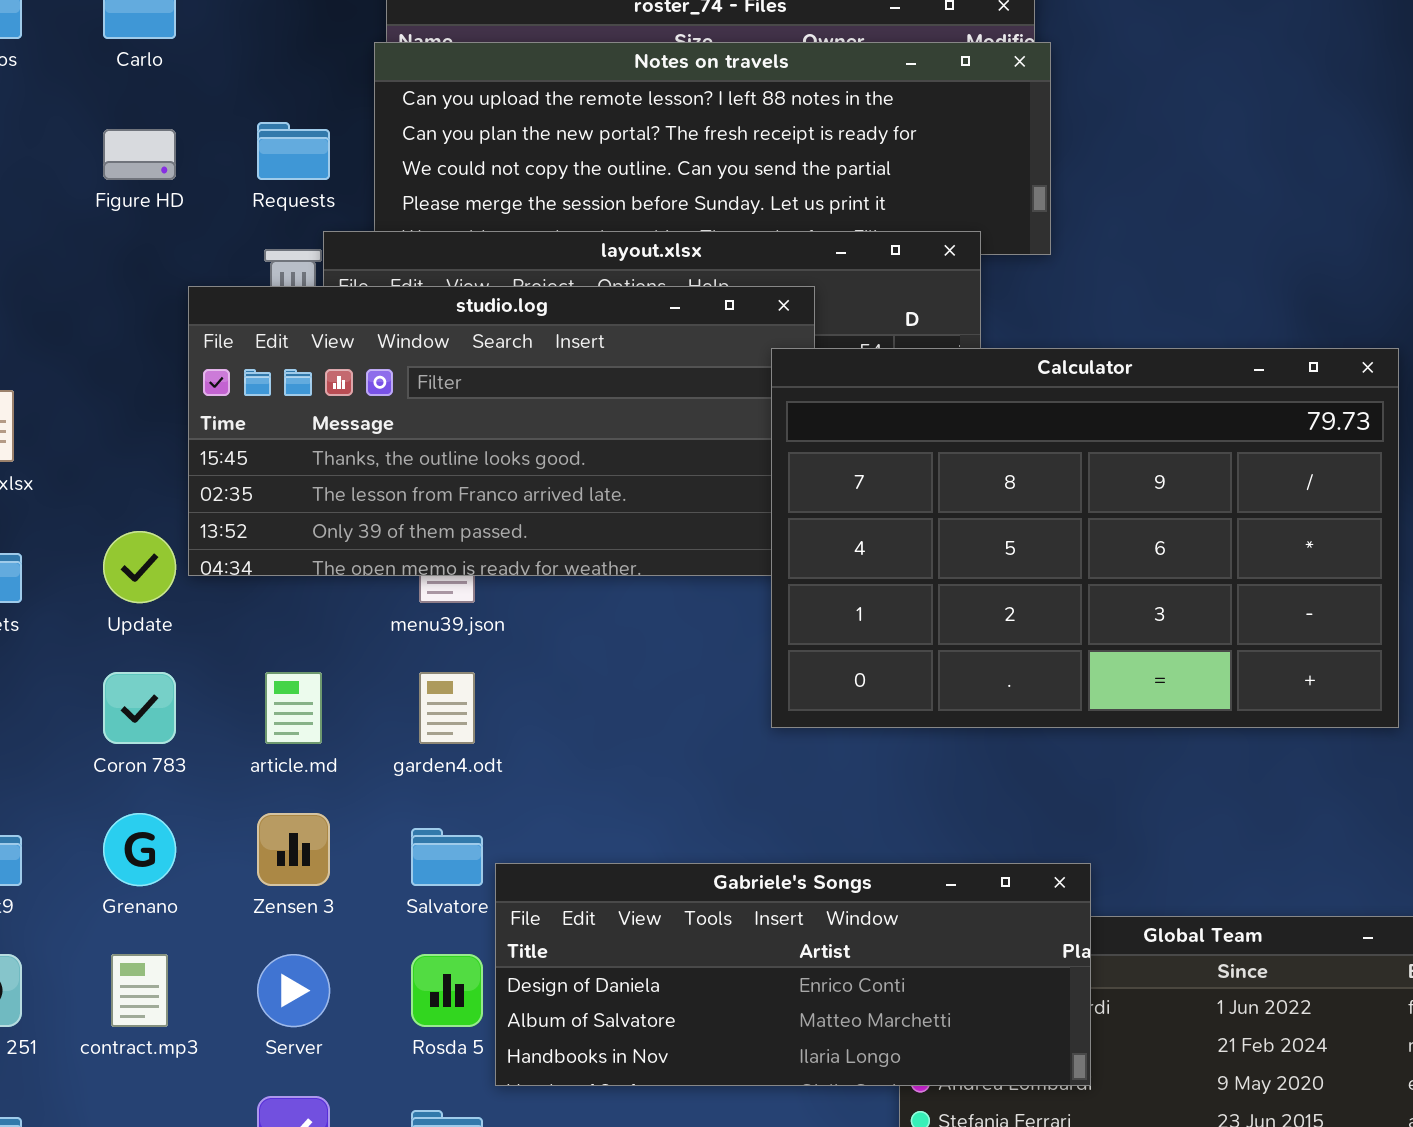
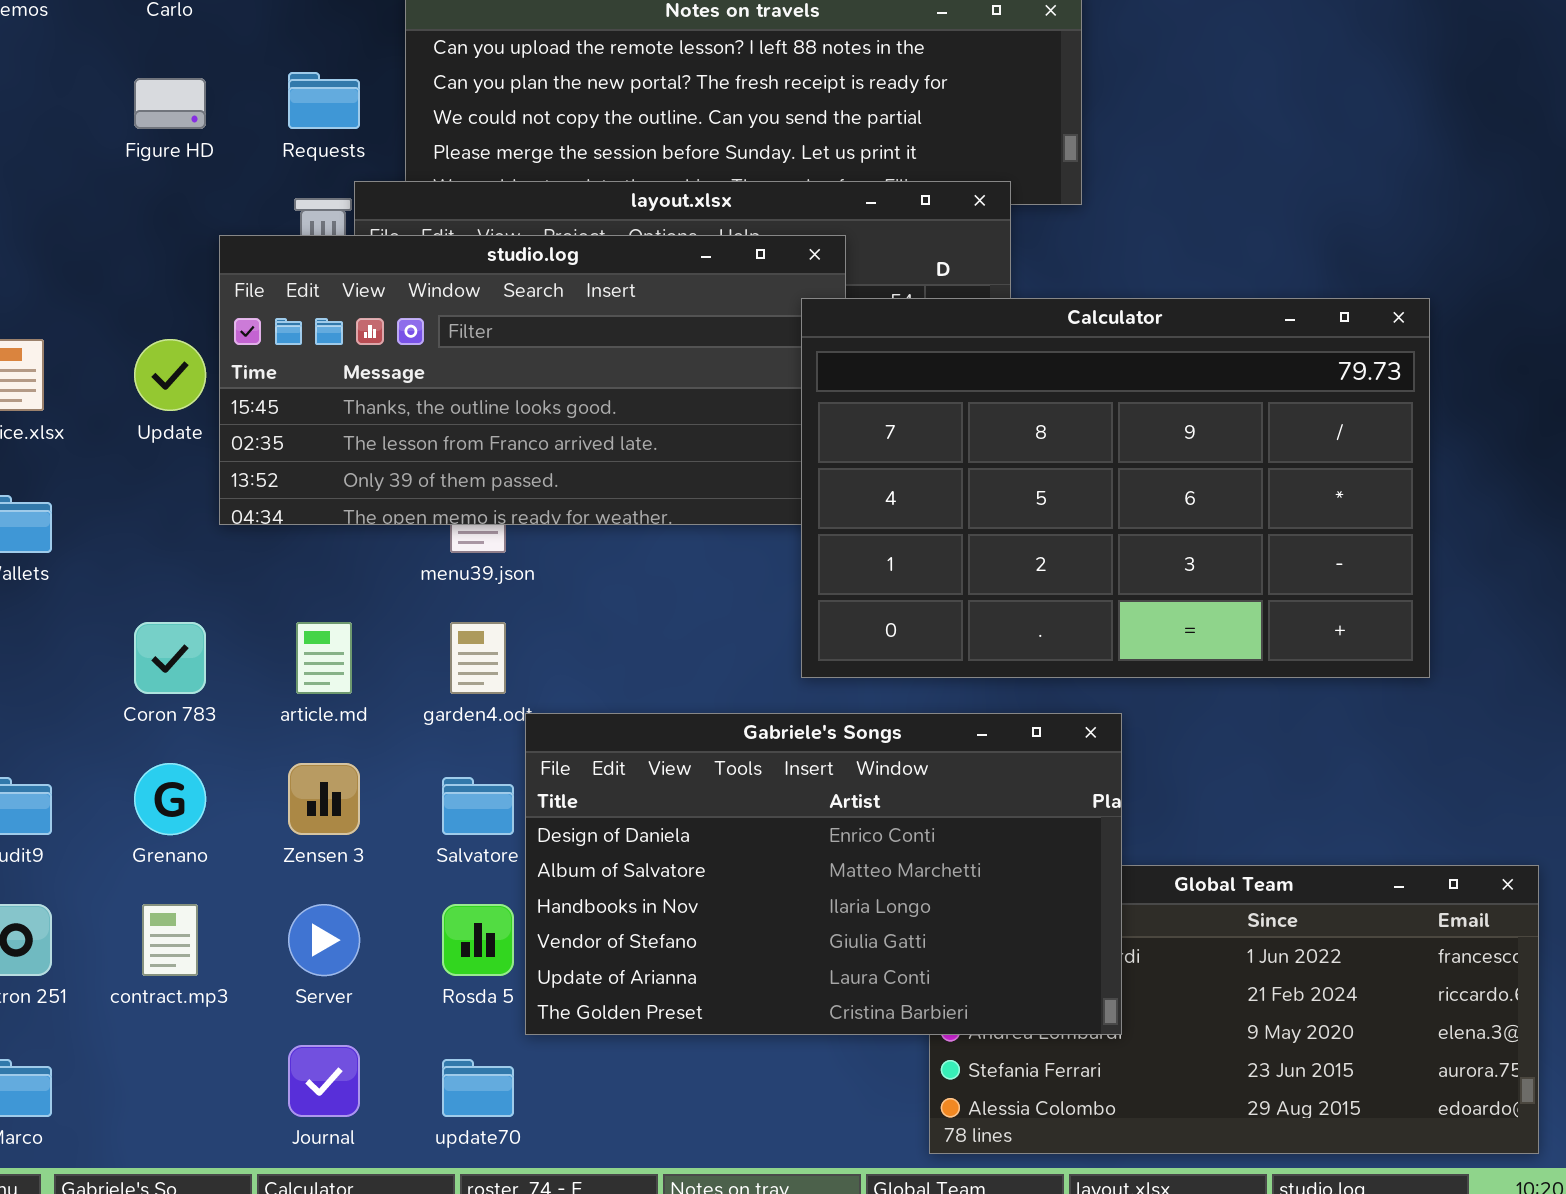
Update: [103,531,176,603] -> [134,339,206,411], moved
Gabriele's Songs: [495,863,1091,1086] -> [525,713,1122,1035], resized

